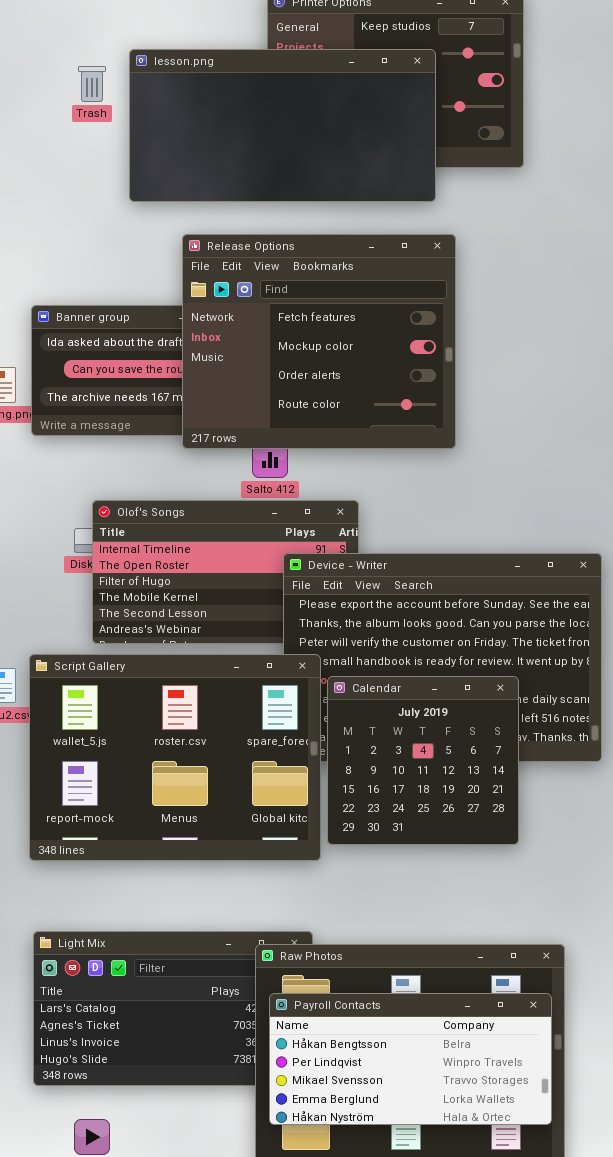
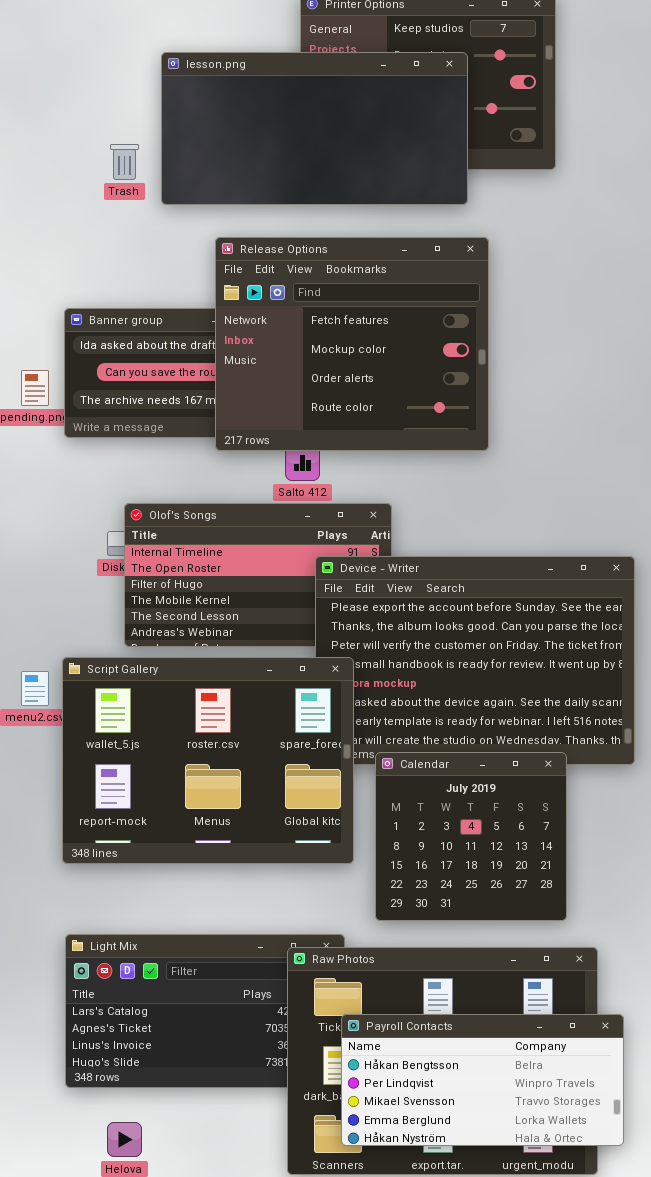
Trash: [78,66,106,102] -> [110,144,139,180], moved
Calendar: [327,676,519,845] -> [375,752,567,921], moved
Payroll Contacts: [269,993,552,1125] -> [341,1014,624,1146], moved

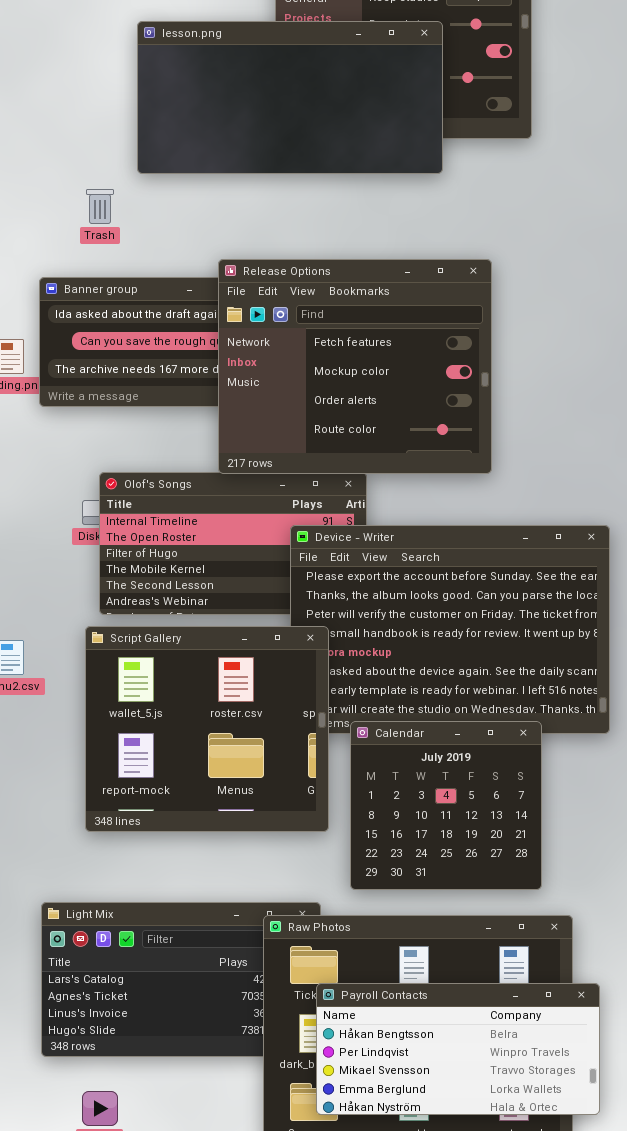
Trash: [110,144,139,180] -> [86,189,114,224], moved
Release Options: [215,237,489,451] -> [218,259,492,474], moved
Script Gallery: [62,657,354,864] -> [85,626,329,832], resized

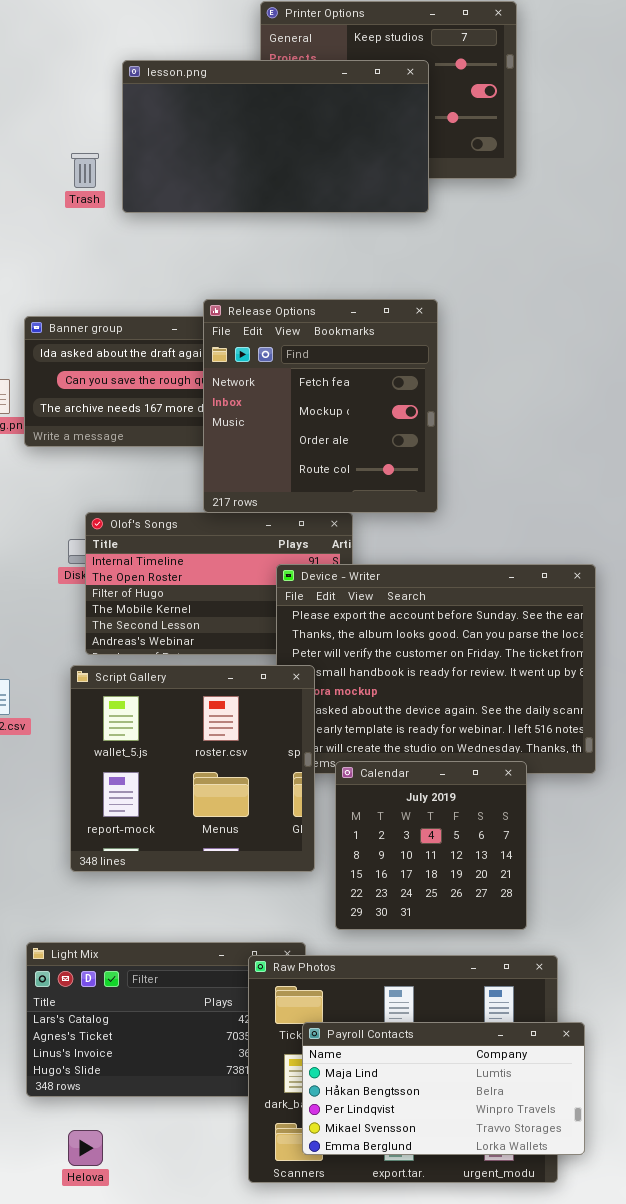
Trash: [86,189,114,224] -> [71,153,99,188], moved
Release Options: [218,259,492,474] -> [203,299,438,513], resized
Payroll Contacts: [316,983,600,1115] -> [302,1022,585,1155], scrolled up 1 row

